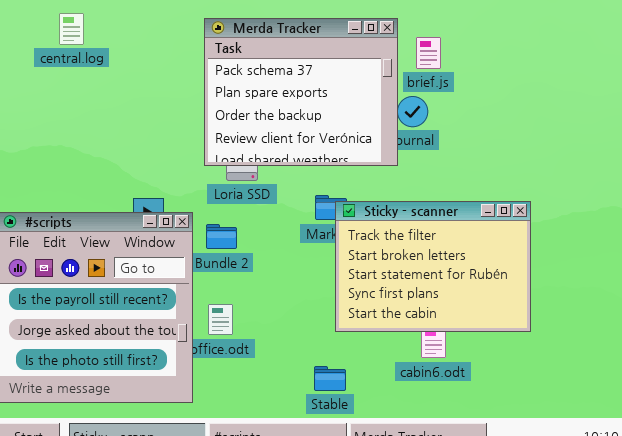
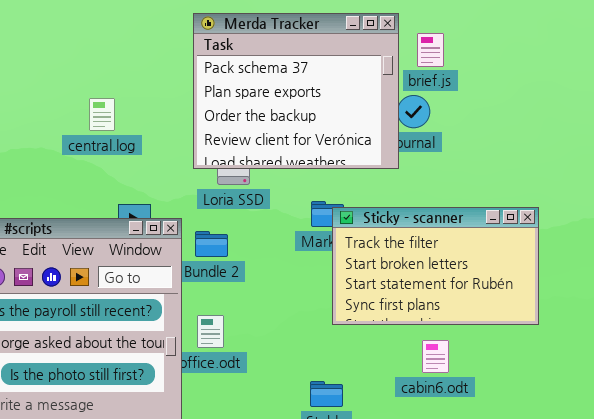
central.log: [59,13,84,45] -> [89,98,115,131], moved
Sticky - scanner: [335,201,531,332] -> [332,207,539,325], resized

